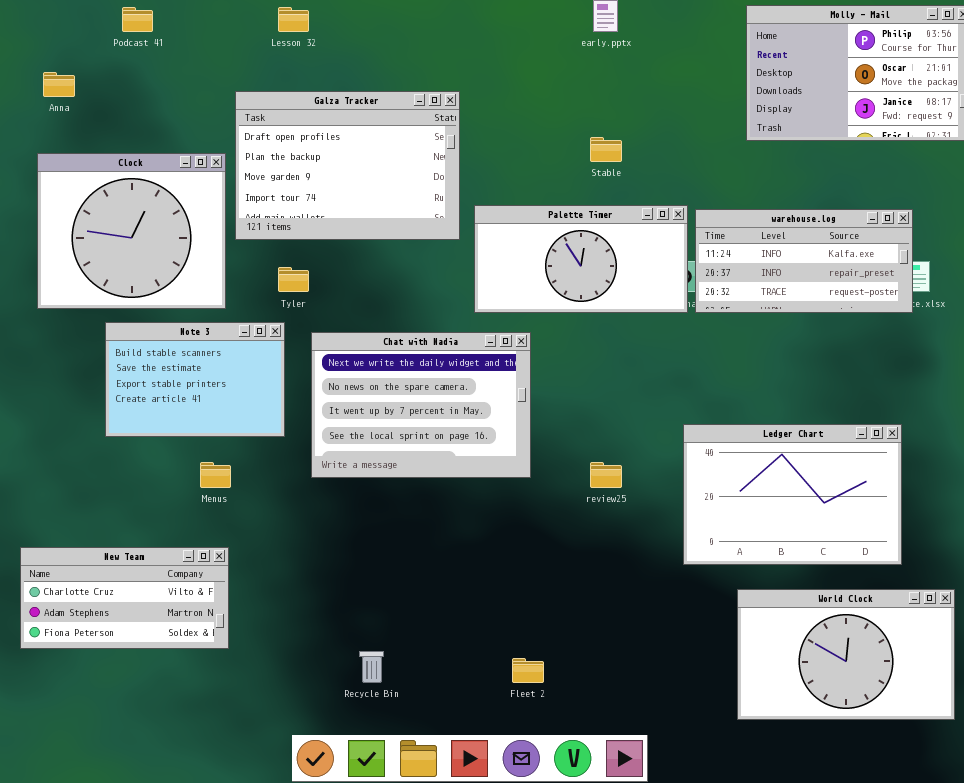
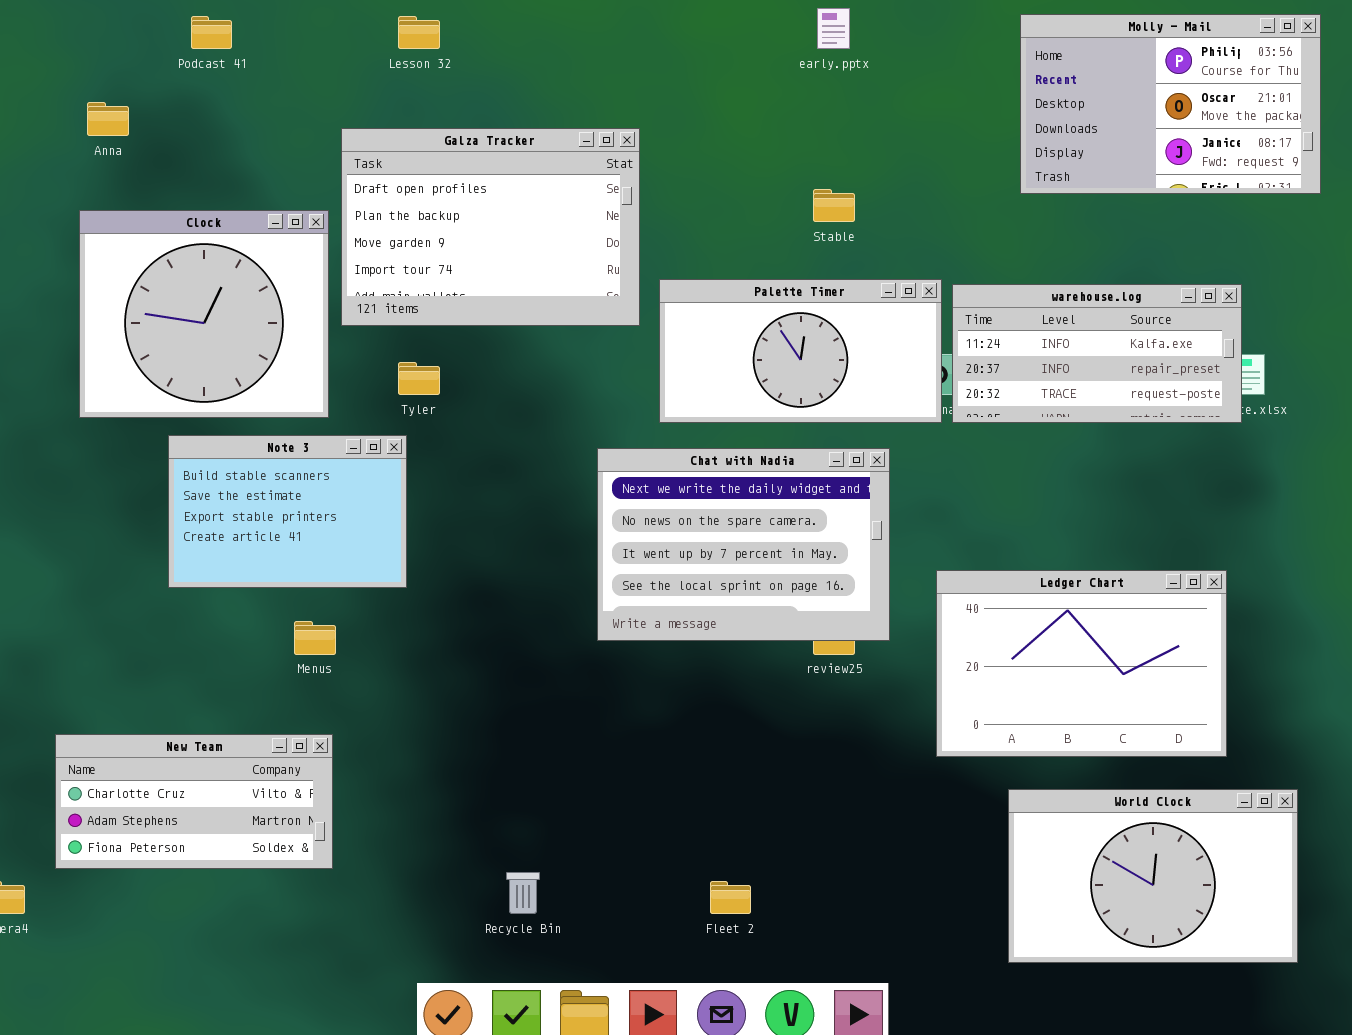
Chat with Nadia: [311,332,531,478] -> [597,448,890,641], moved

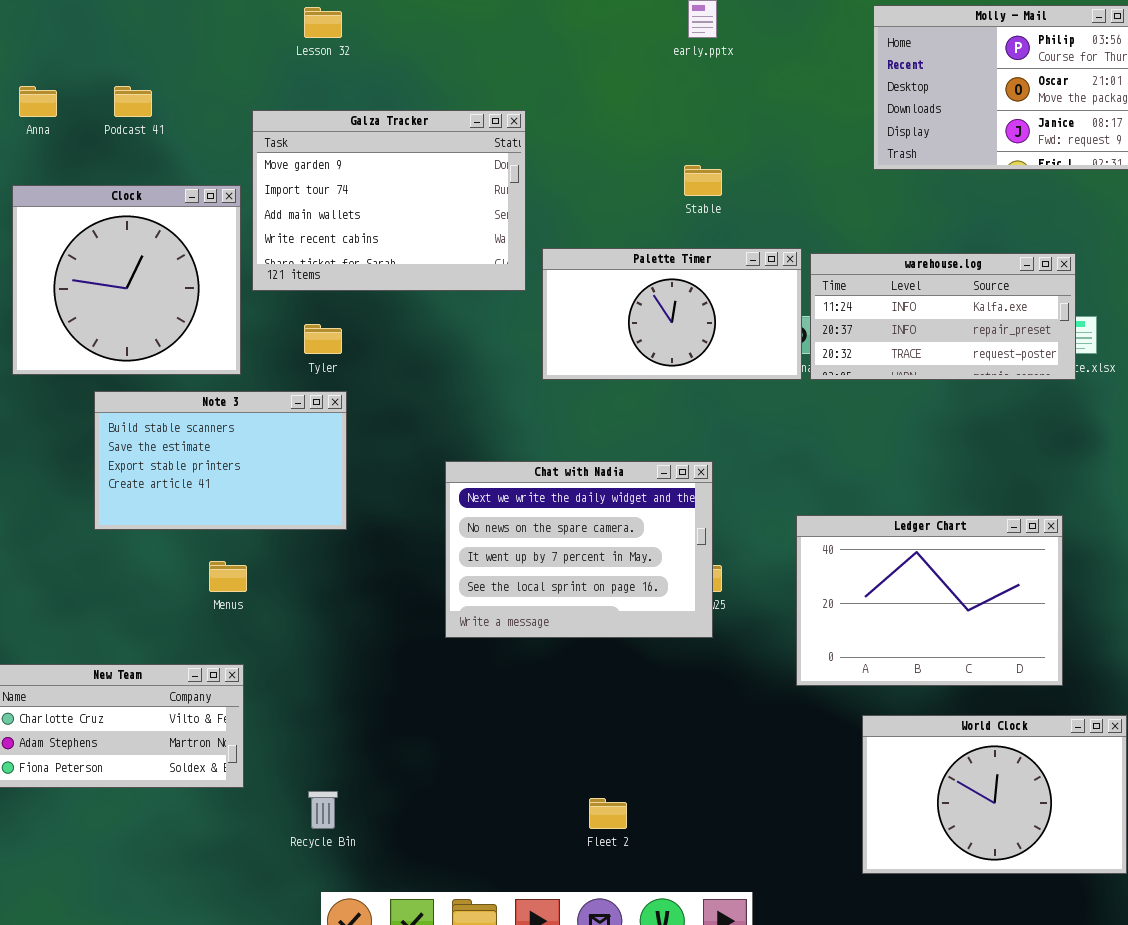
Podcast 41: [191,16,232,49] -> [114,86,152,117], moved
Galza Tracker: [341,128,640,326] -> [252,110,526,291], scrolled down 2 rows
Note 3: [168,435,407,588] -> [94,391,347,530], resized
Chat with Nadia: [597,448,890,641] -> [445,461,713,638], moved
Recycle Bin: [506,872,540,914] -> [308,791,338,829], moved

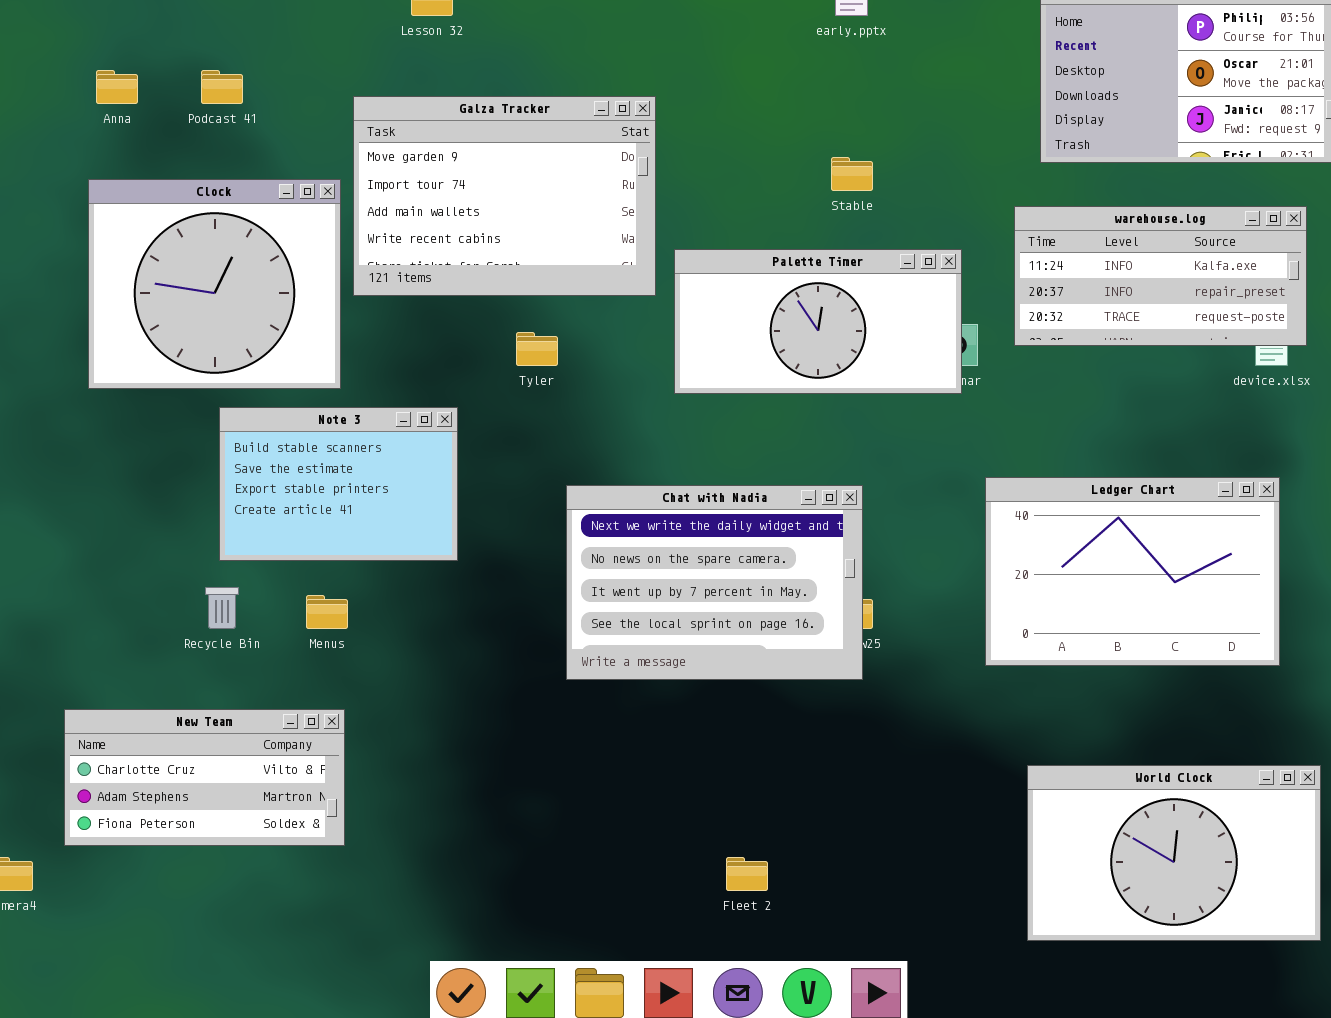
warehouse.log: [810,253,1076,380] -> [1014,206,1307,346], moved
Tyler: [304,324,342,354] -> [516,332,558,366], moved
Note 3: [94,391,347,530] -> [219,407,458,561], resized
Ledger Chart: [796,515,1063,686] -> [985,477,1280,666], moved
Recycle Bin: [308,791,338,829] -> [205,587,239,629], moved

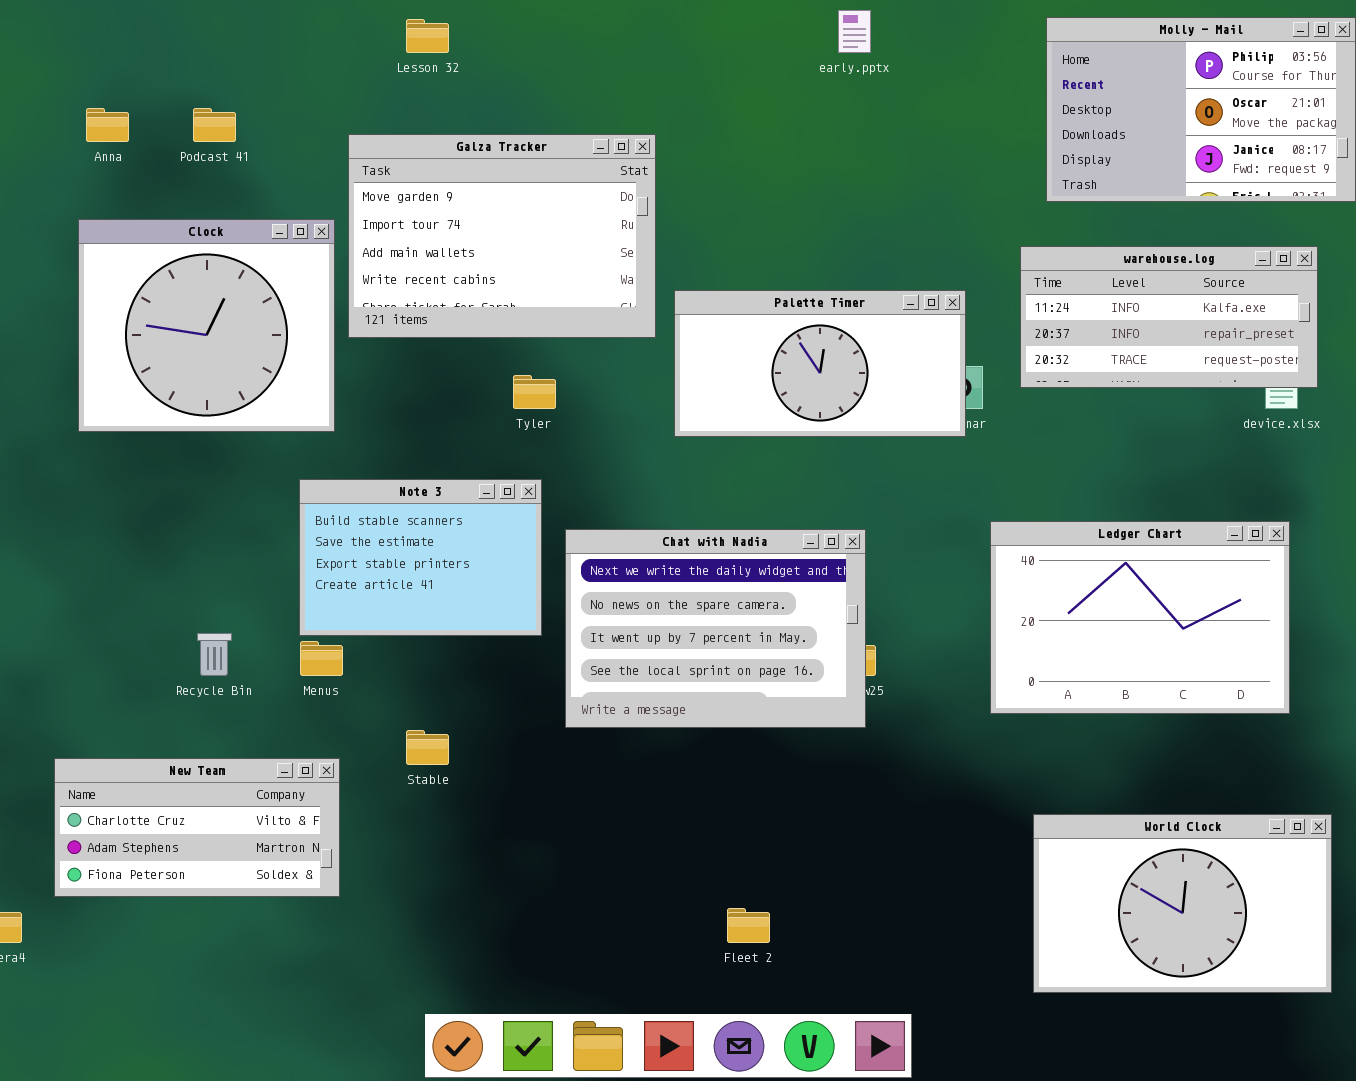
Stable: [831,157,873,191] -> [406,730,449,765], moved
Note 3: [219,407,458,561] -> [299,479,542,636], moved

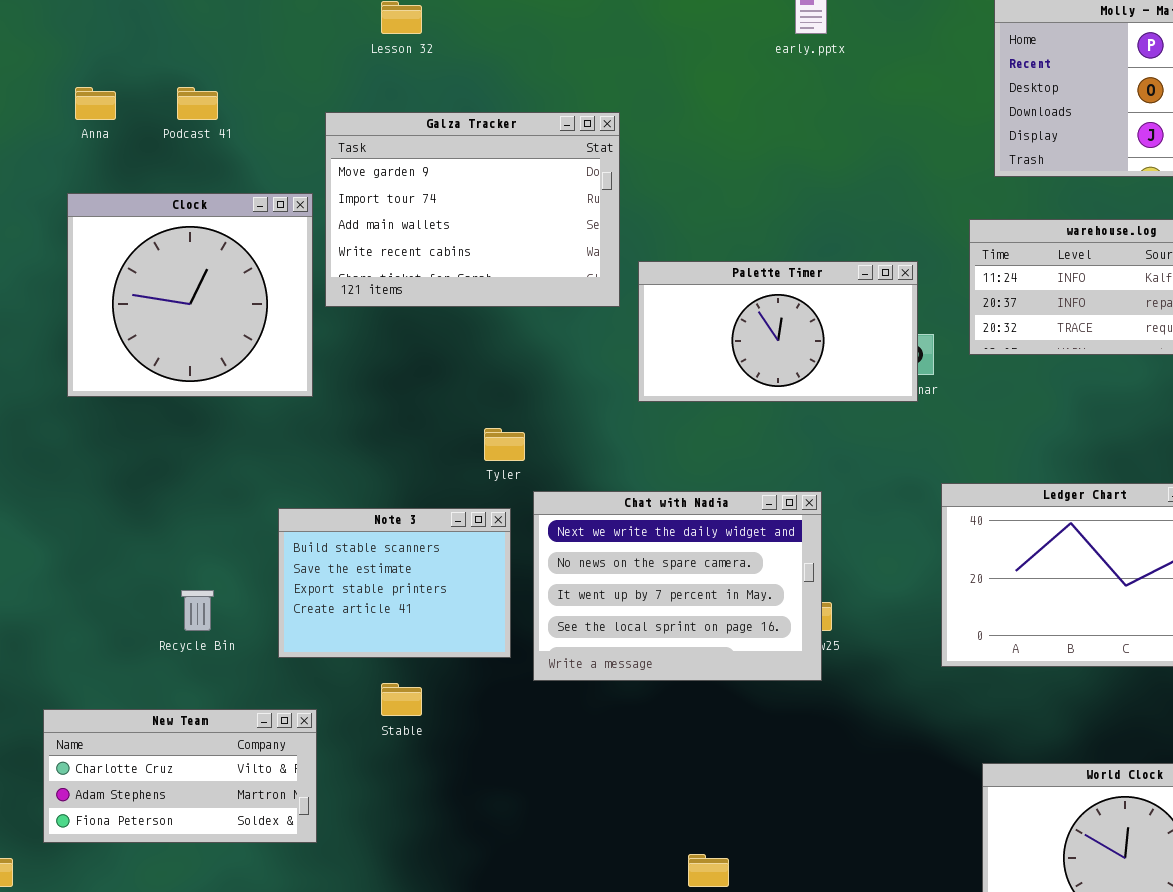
Tyler: [513,375,556,409] -> [484,428,525,461], moved
Note 3: [299,479,542,636] -> [278,508,511,658], moved

